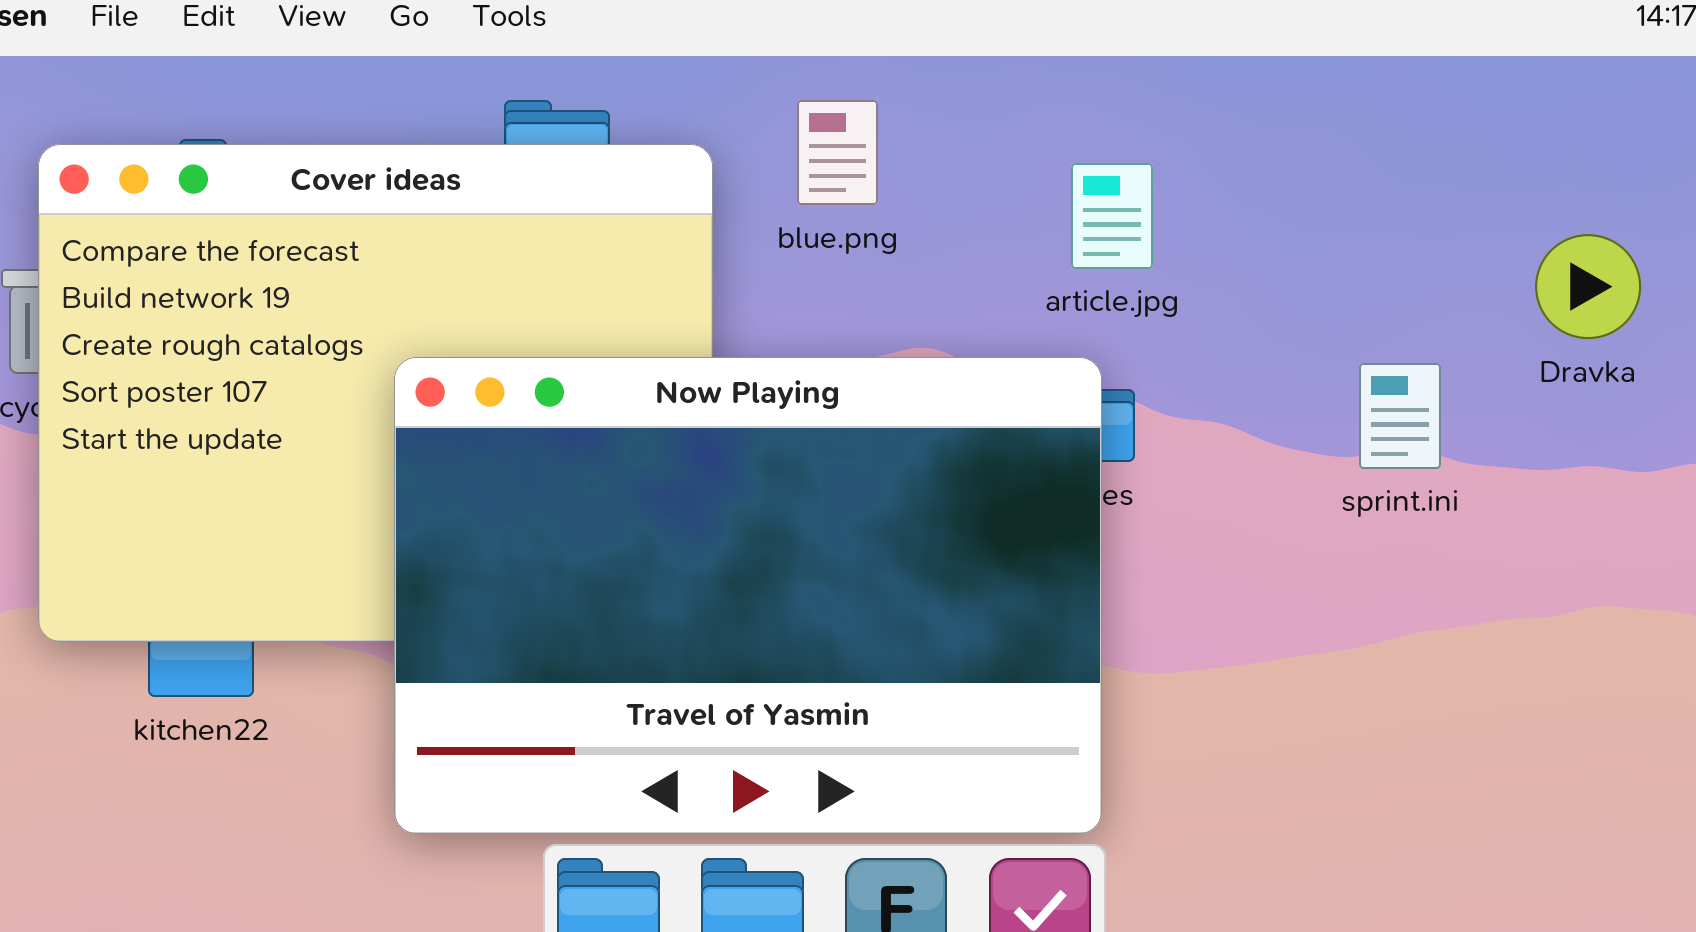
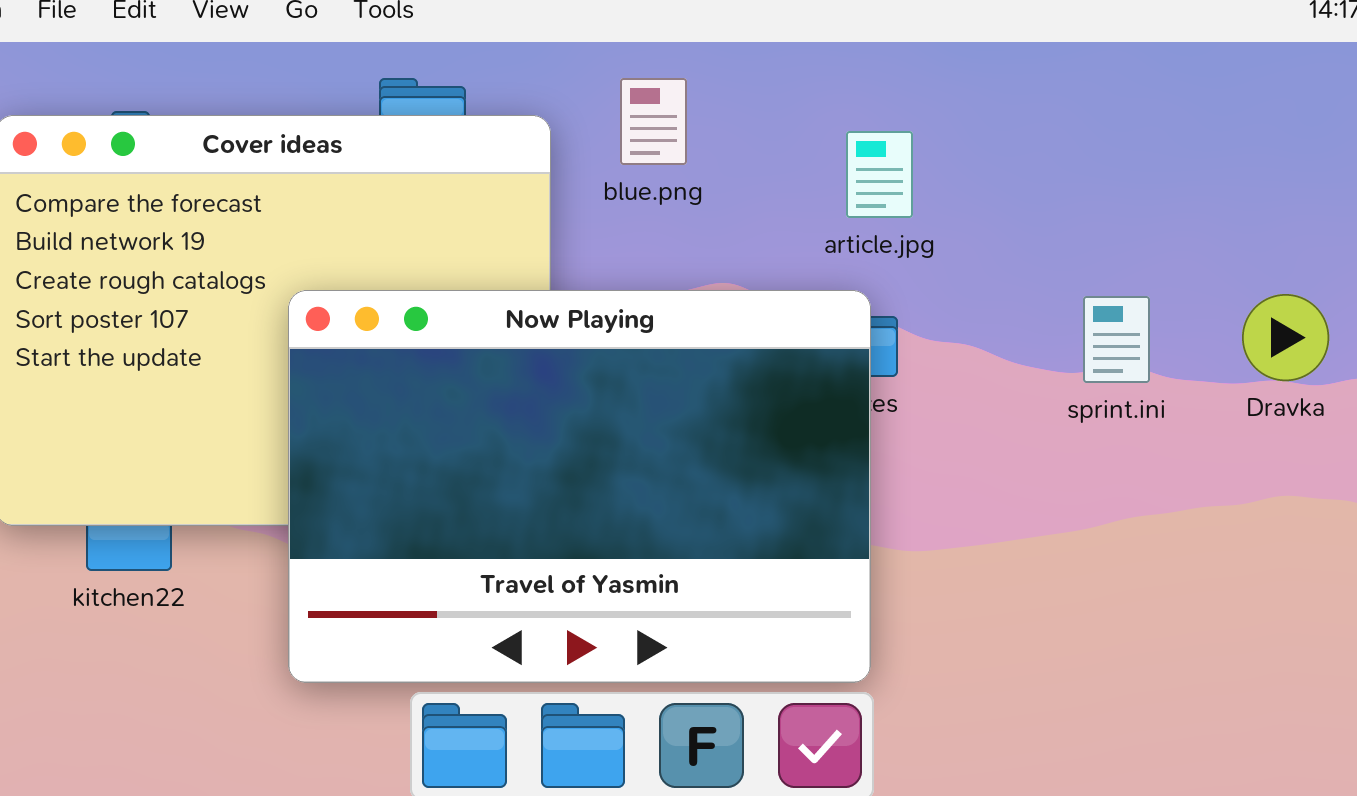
Dravka: [1535,234,1641,339] -> [1242,294,1329,381], moved

